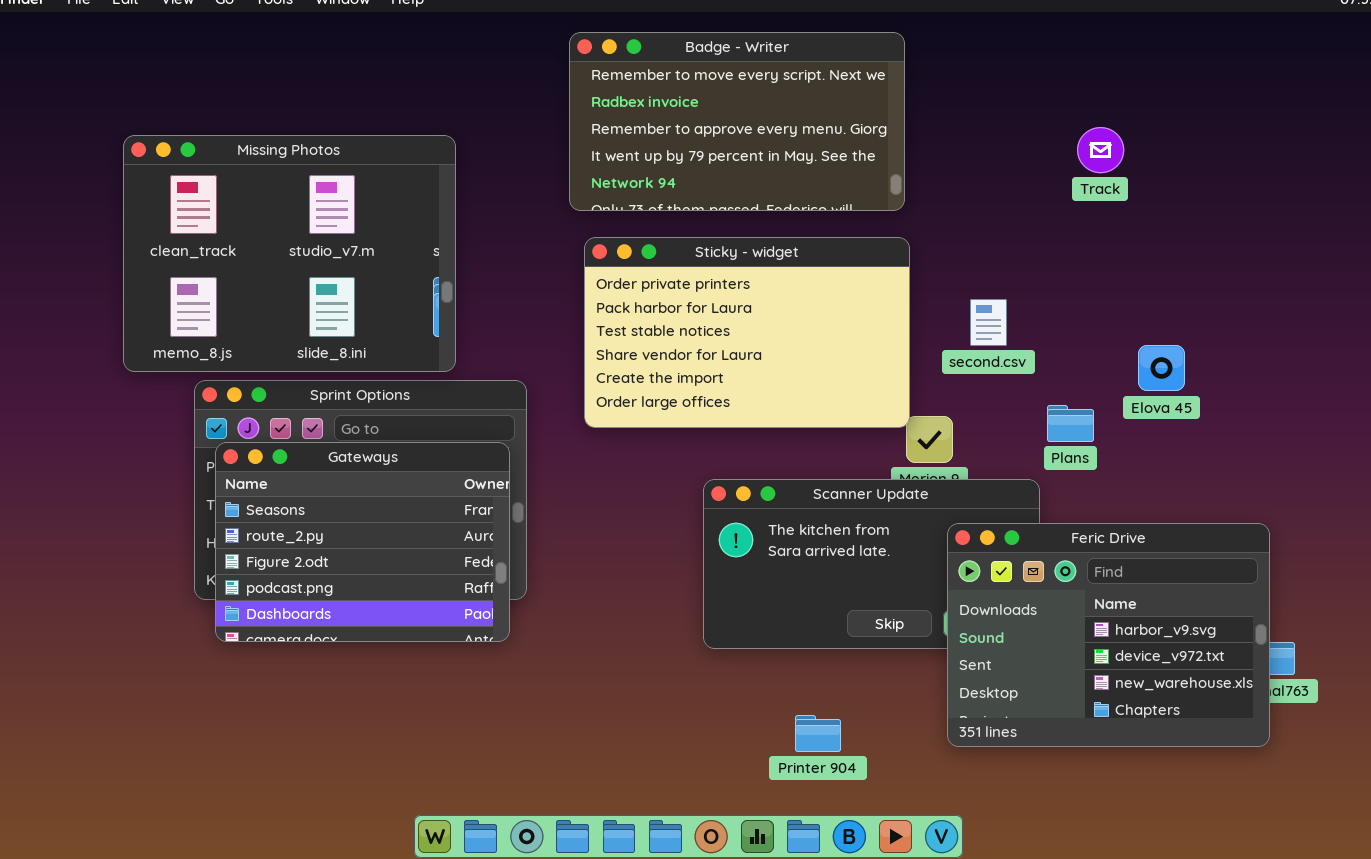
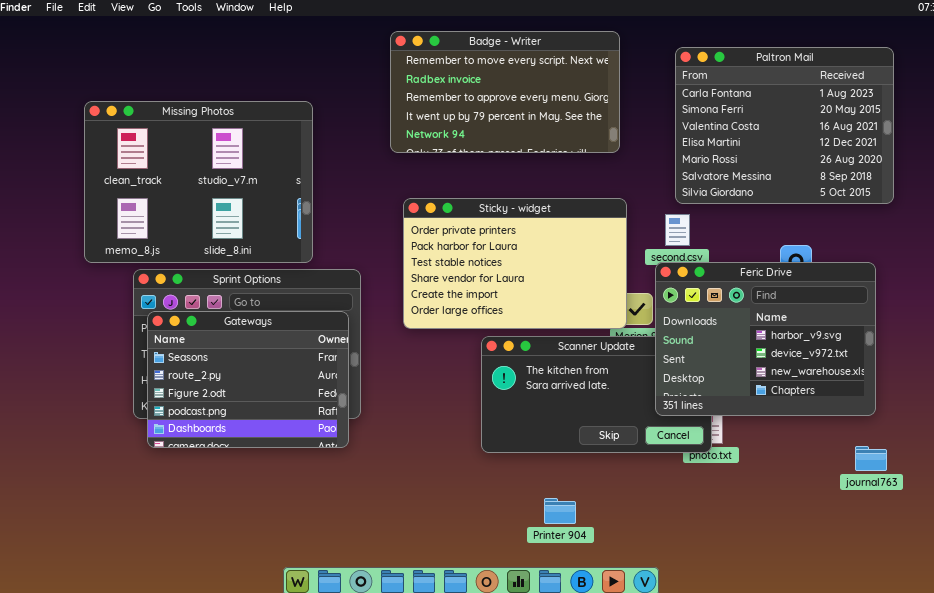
Paltron Mail: none -> [675,47,894,204], opened
Sticky - widget: [584,237,910,428] -> [403,198,627,329], moved
Feric Drive: [947,523,1270,747] -> [655,262,876,416], moved

